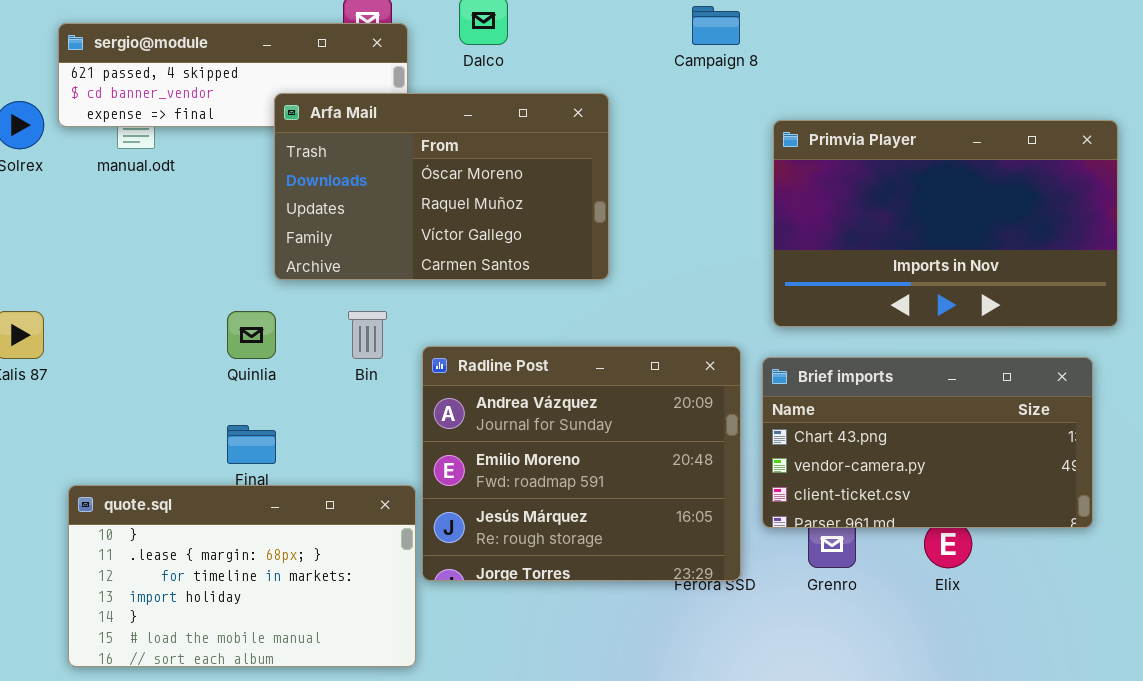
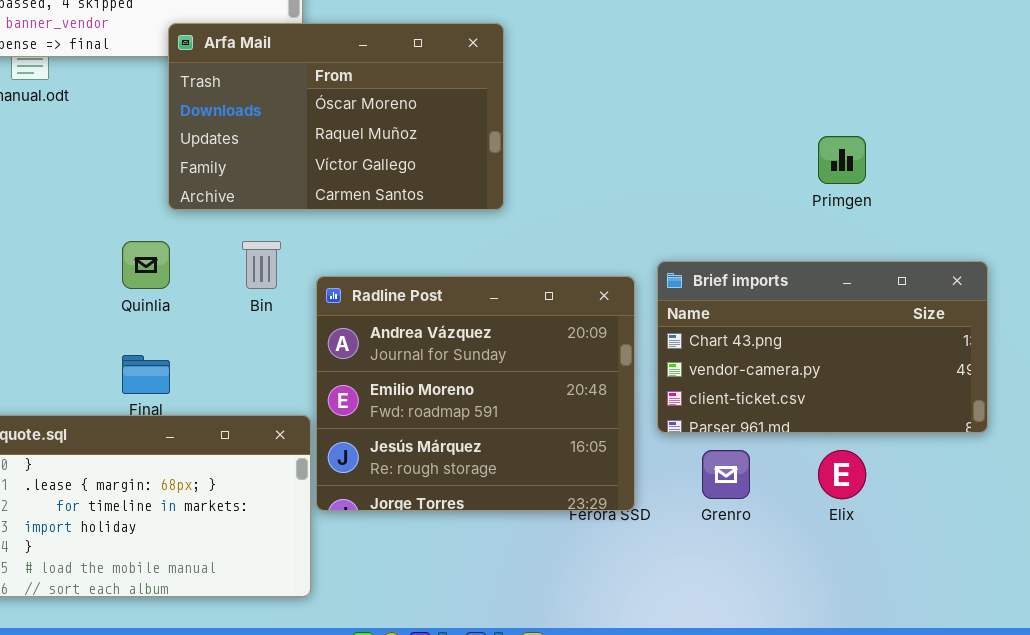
Primvia Player: [773,120,1118,327] -> none, closed
Brief imports: [762,357,1093,528] -> [657,261,988,433], moved

